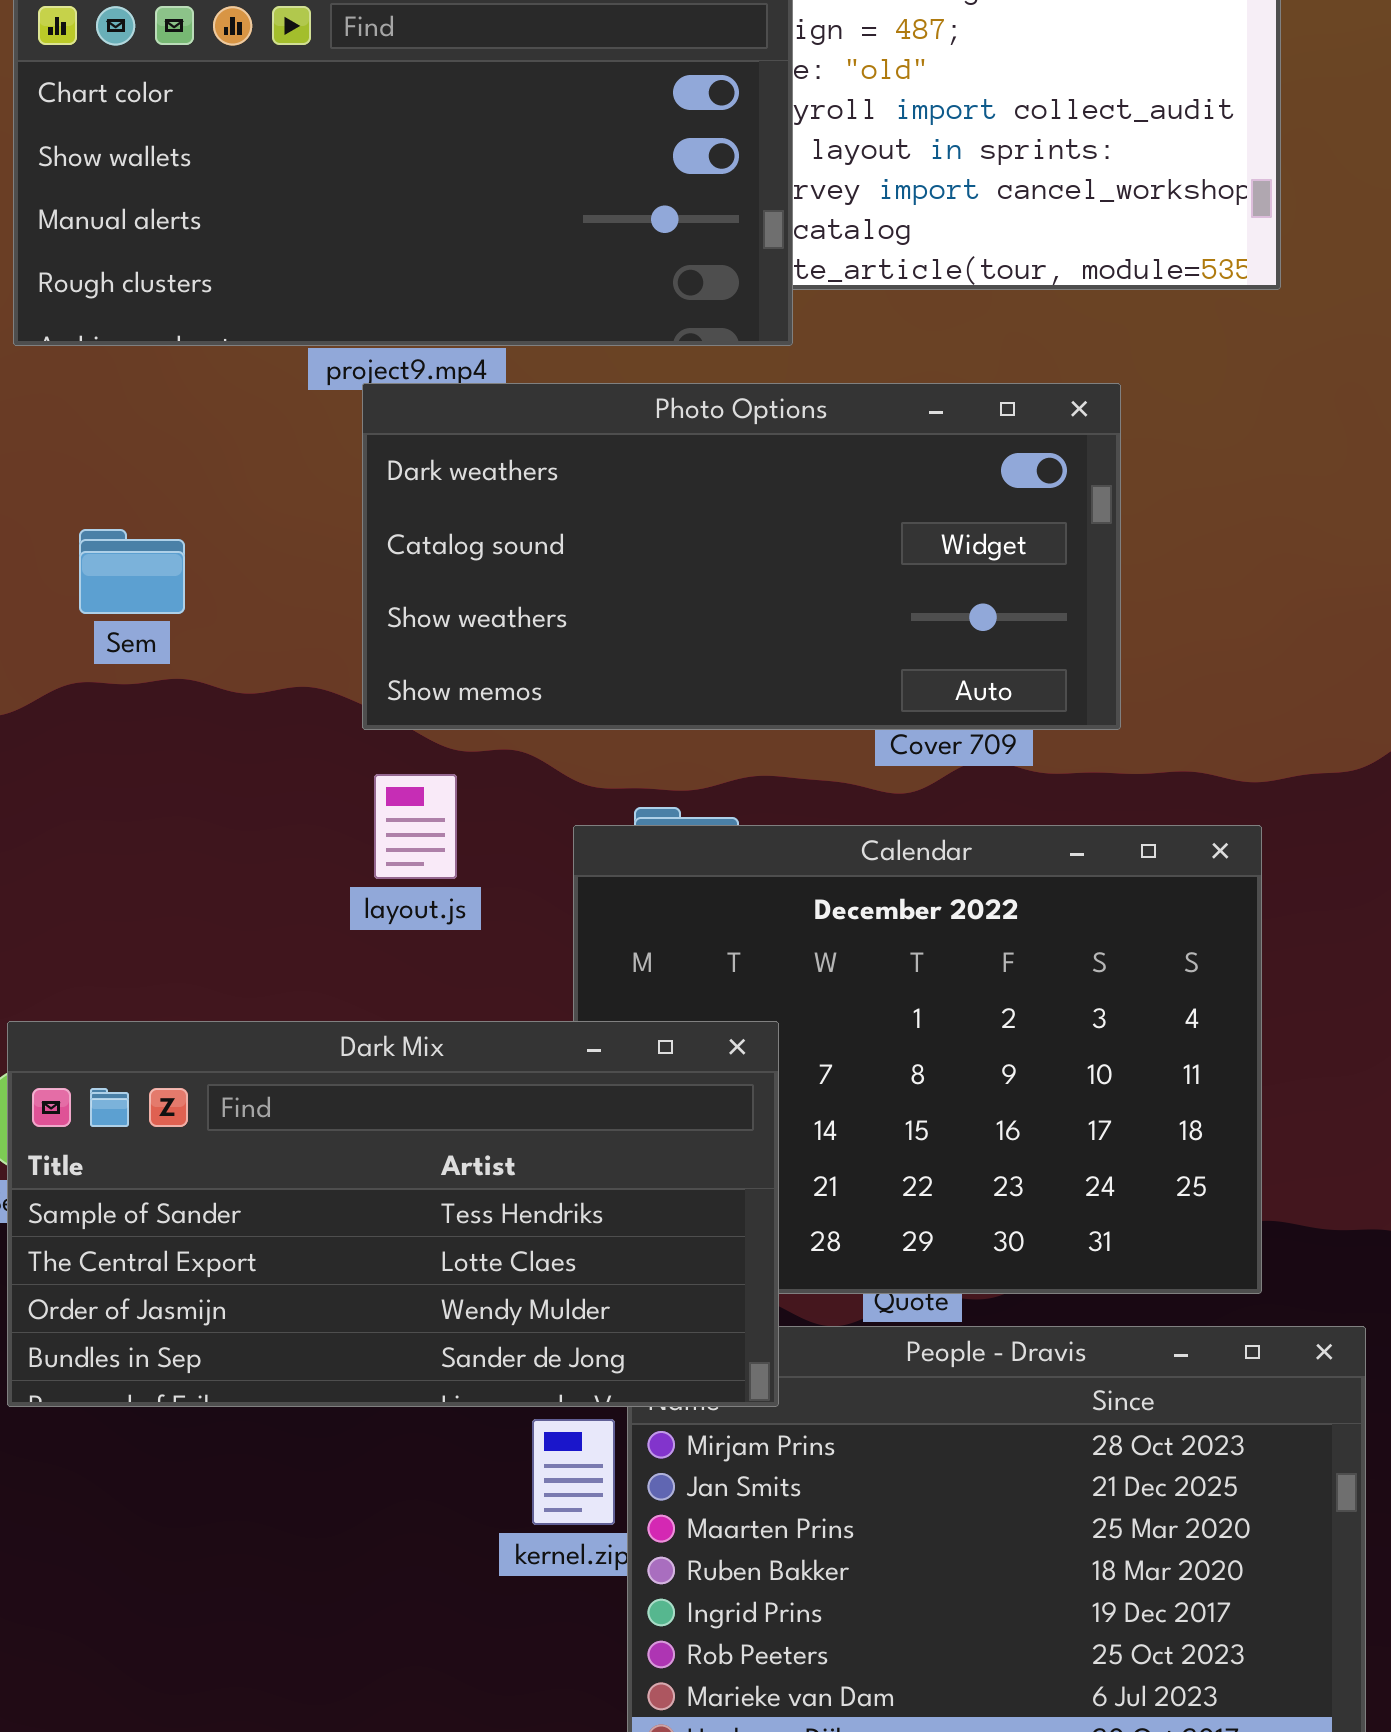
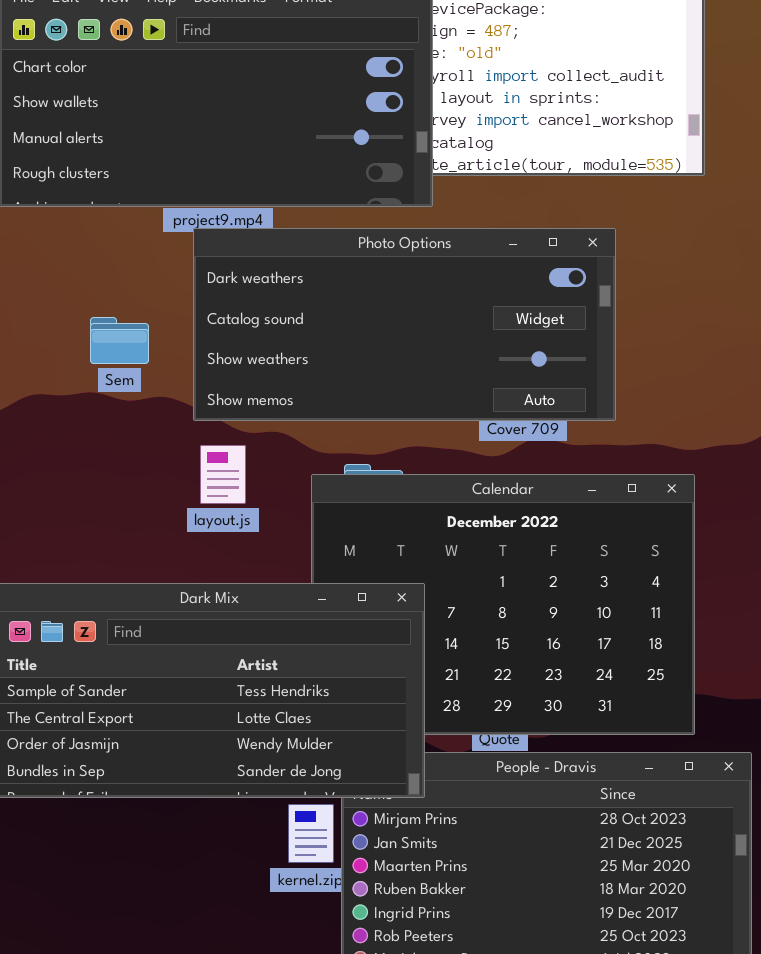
Sem: [79,529,185,614] -> [90,317,149,364], moved

